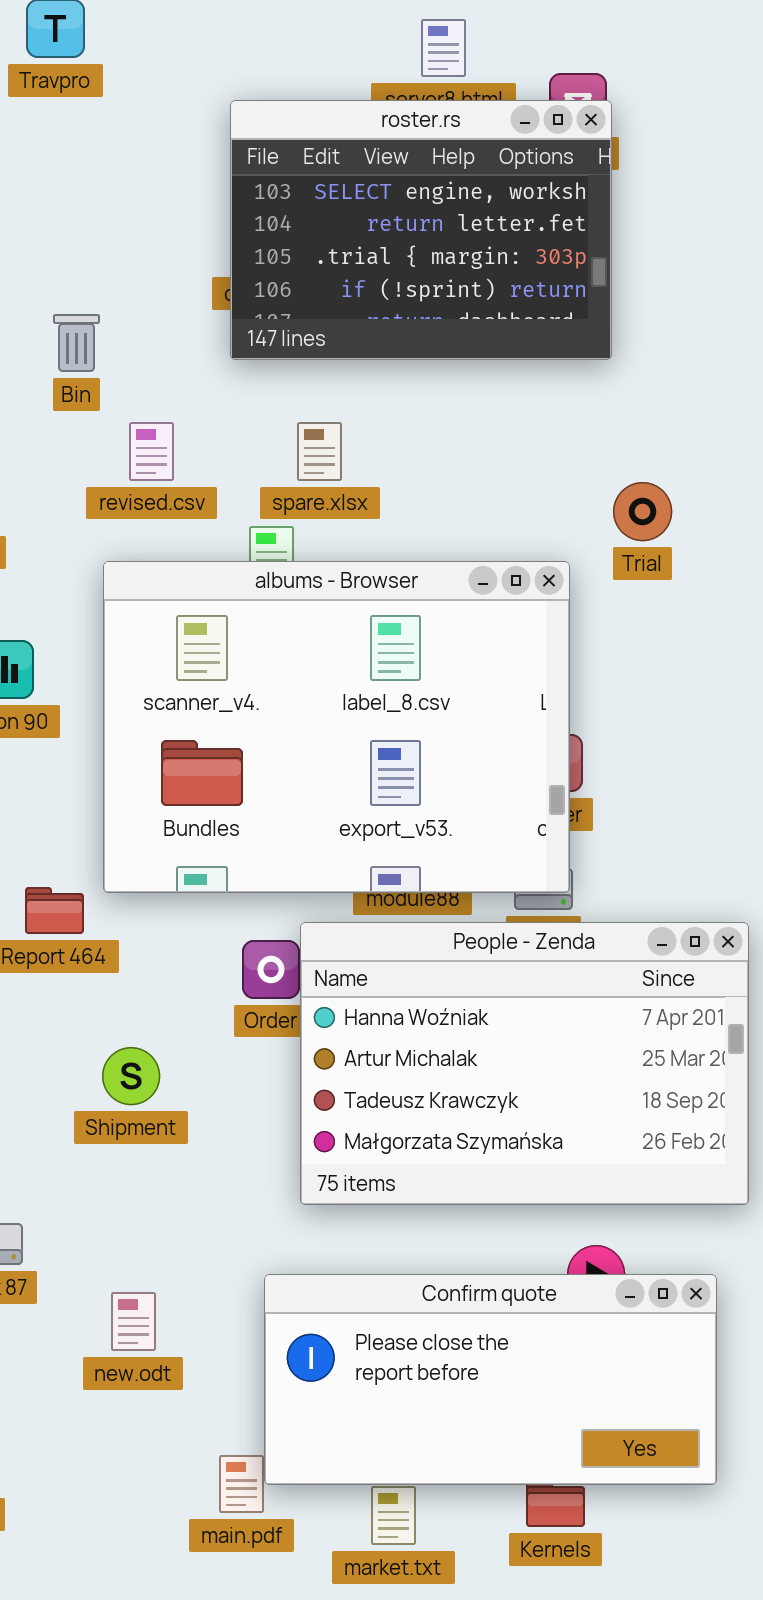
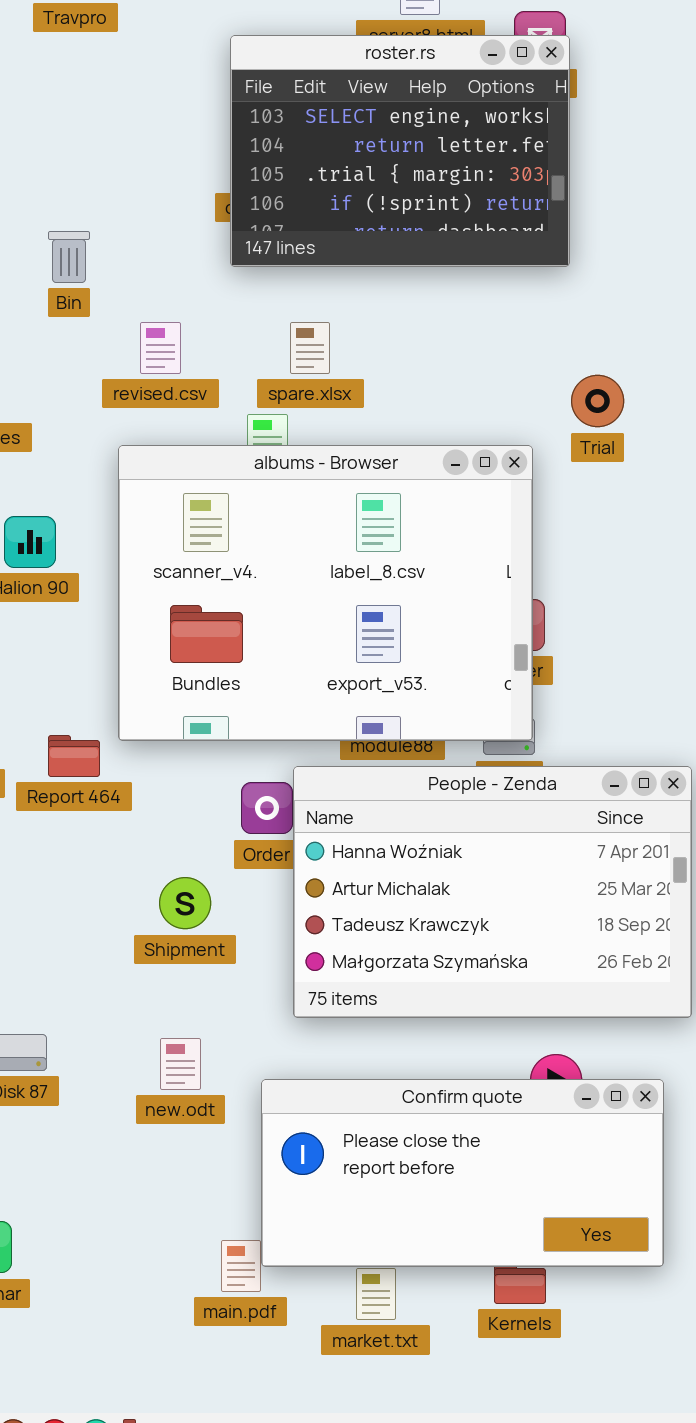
Bin: [53,314,100,372] -> [48,231,90,283], moved
Shipment: [102,1047,160,1105] -> [159,877,211,929], moved
new.odt: [111,1292,156,1351] -> [160,1038,201,1090], moved

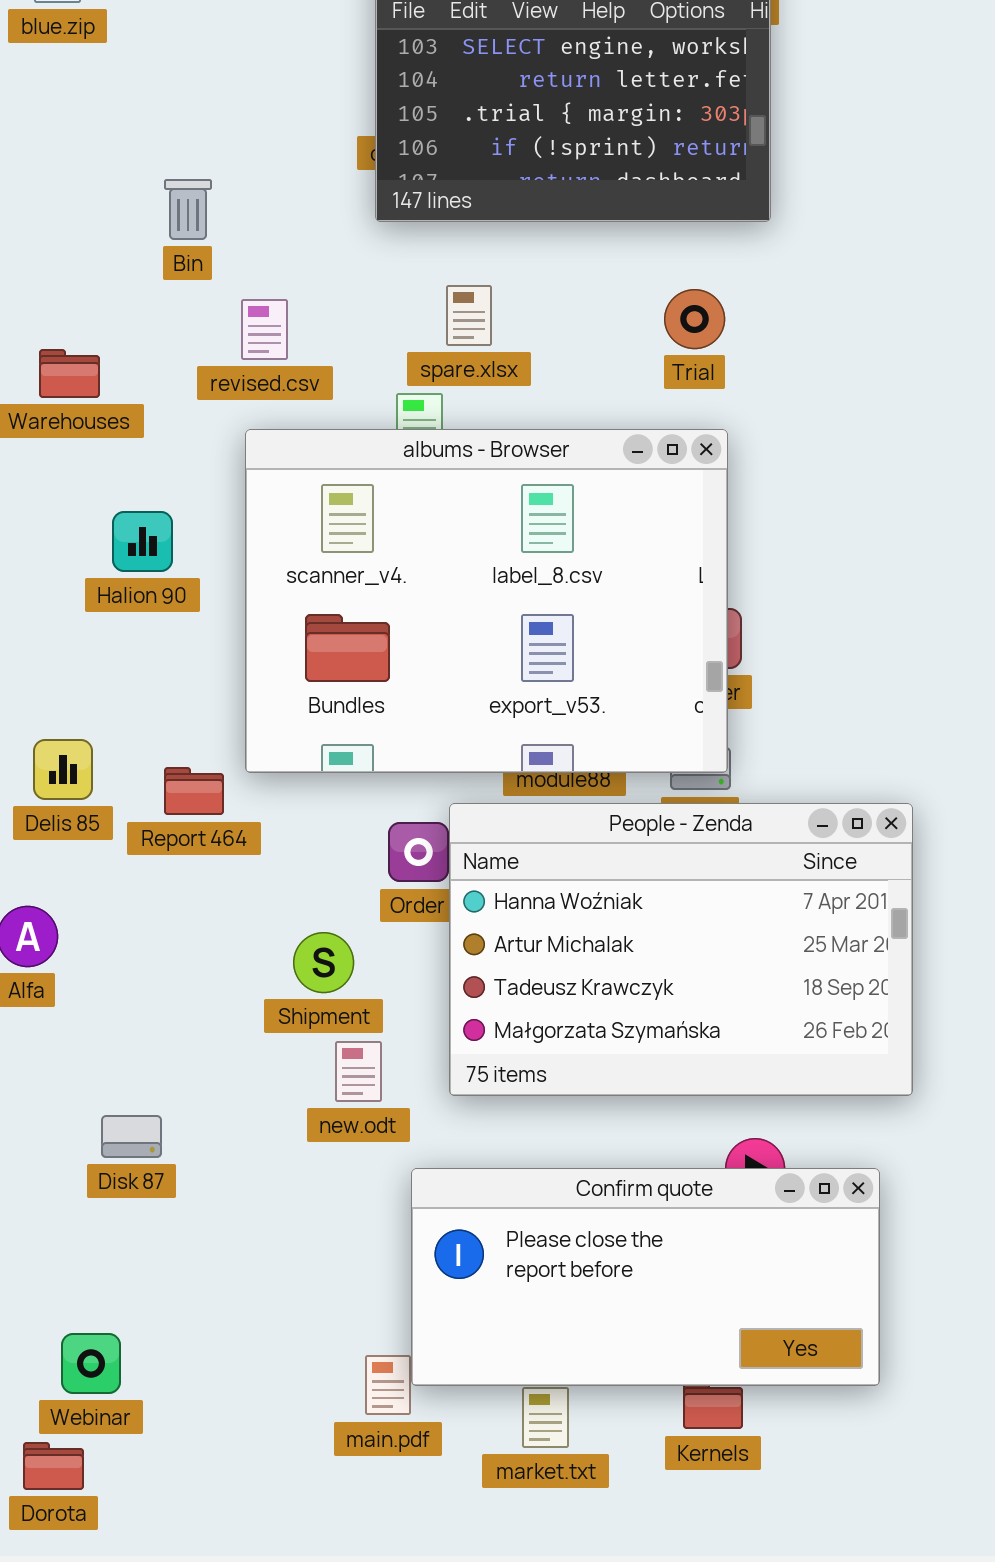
revised.csv: [140,322,181,374] -> [241,299,288,360], moved
Trial: [571,375,624,427] -> [664,289,725,349], moved
new.odt: [160,1038,201,1090] -> [335,1041,382,1102], moved

